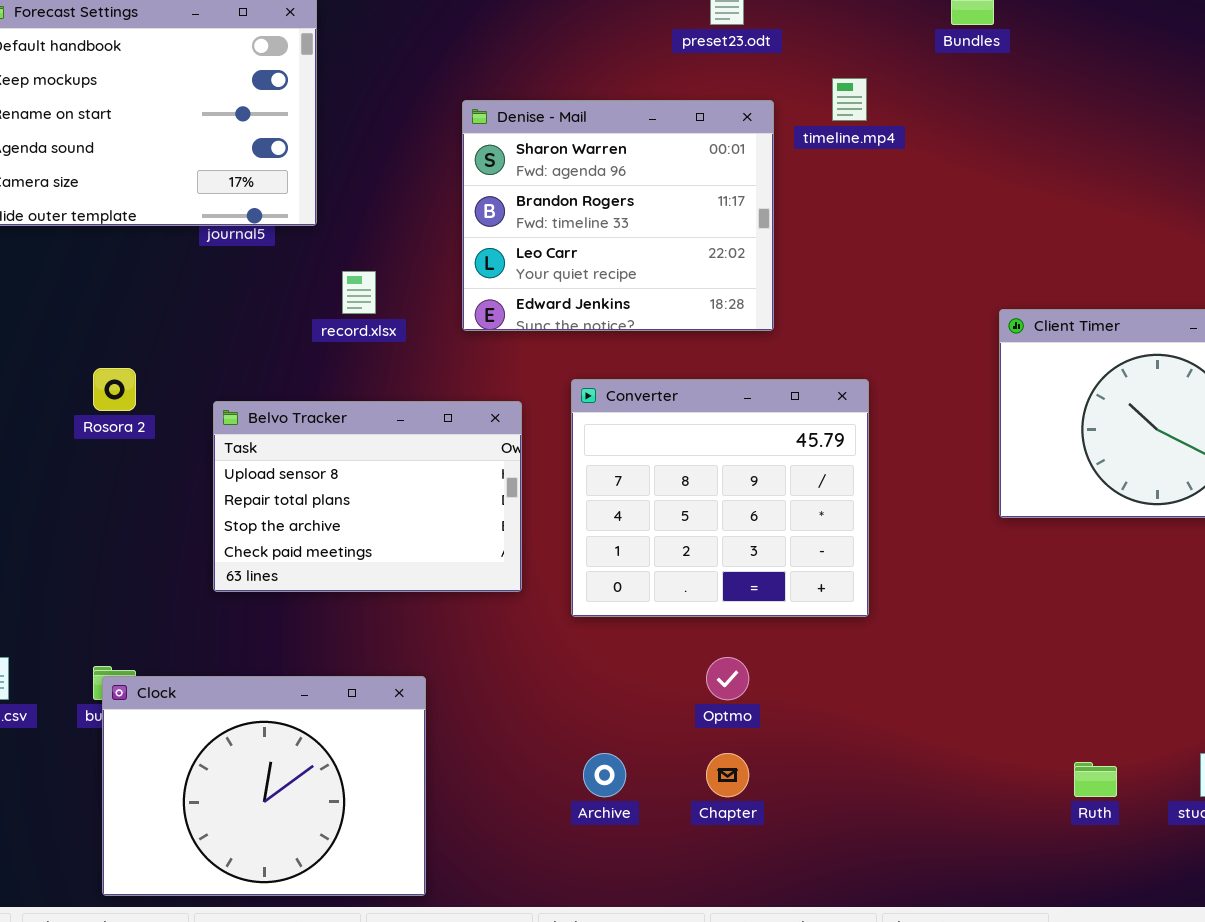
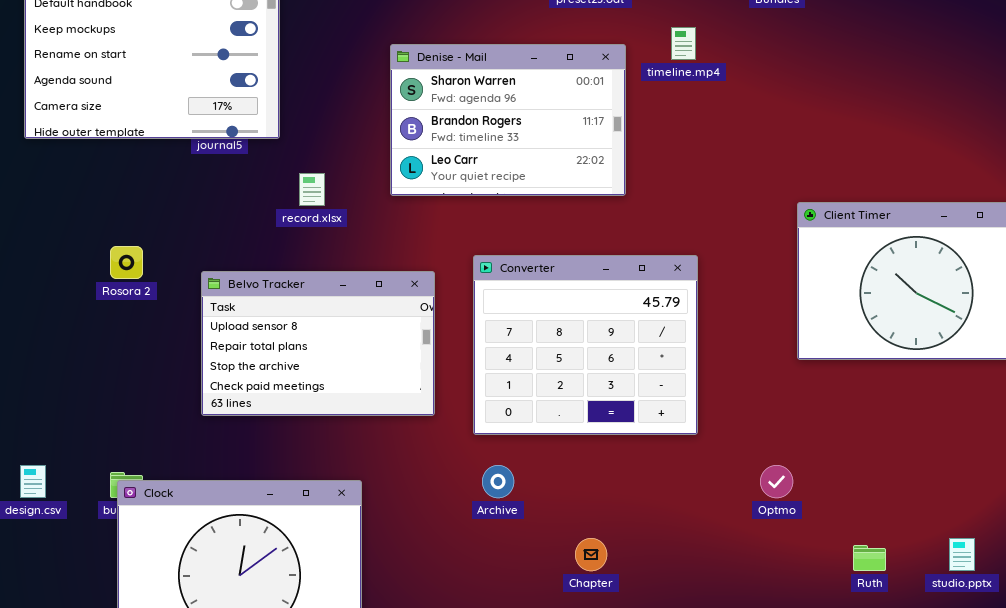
Denise - Mail: [462,100,774,331] -> [390,44,626,196], resized
Optmo: [706,657,749,700] -> [760,465,793,498], moved
Archive: [583,753,626,797] -> [482,465,514,498], moved

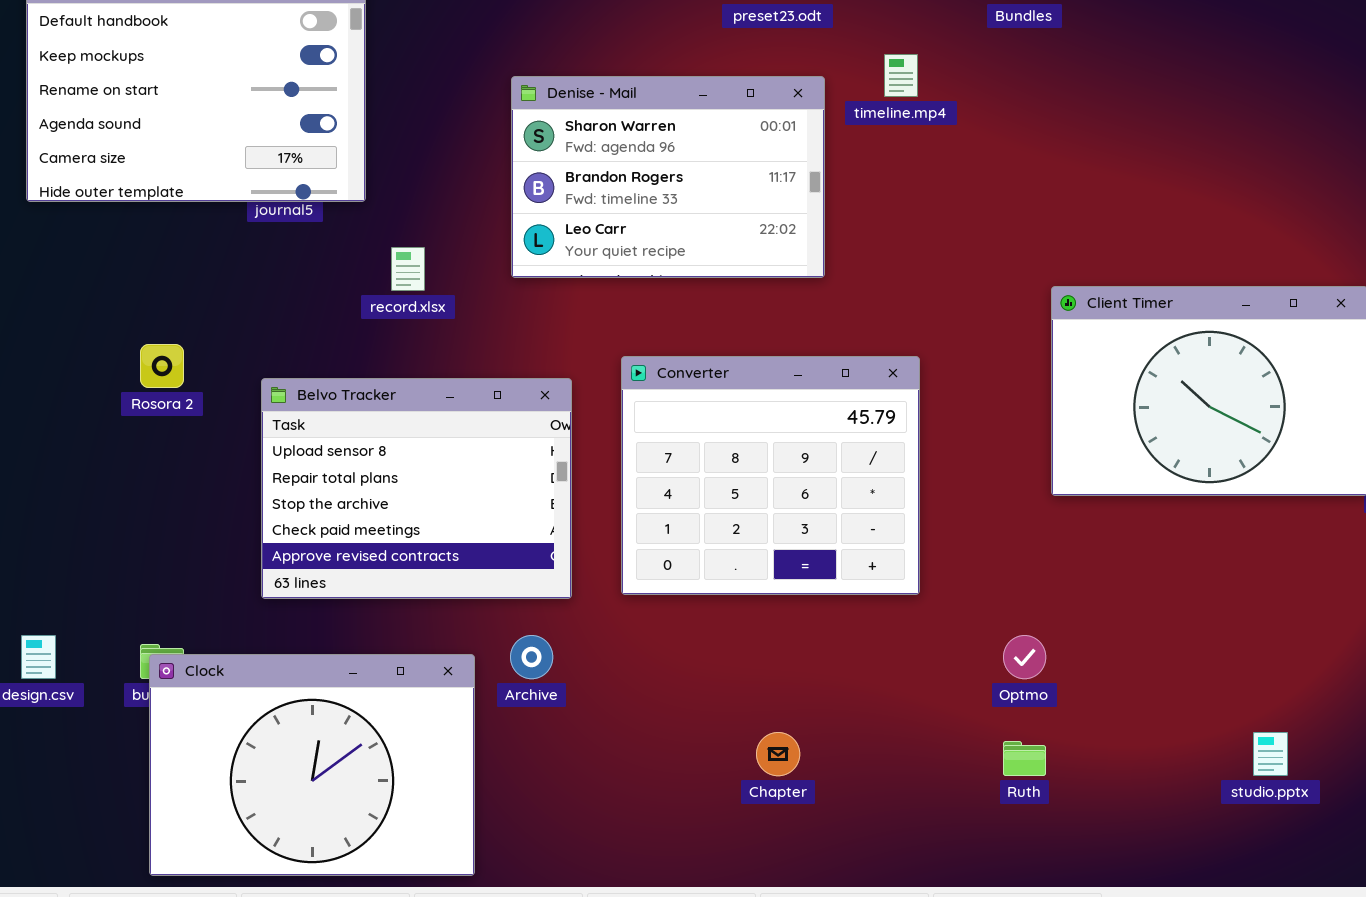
Belvo Tracker: [201,271,435,416] -> [261,378,572,599], resized
Archive: [482,465,514,498] -> [510,635,553,679], moved
Ruth: [853,545,886,571] -> [1003,741,1046,776], moved

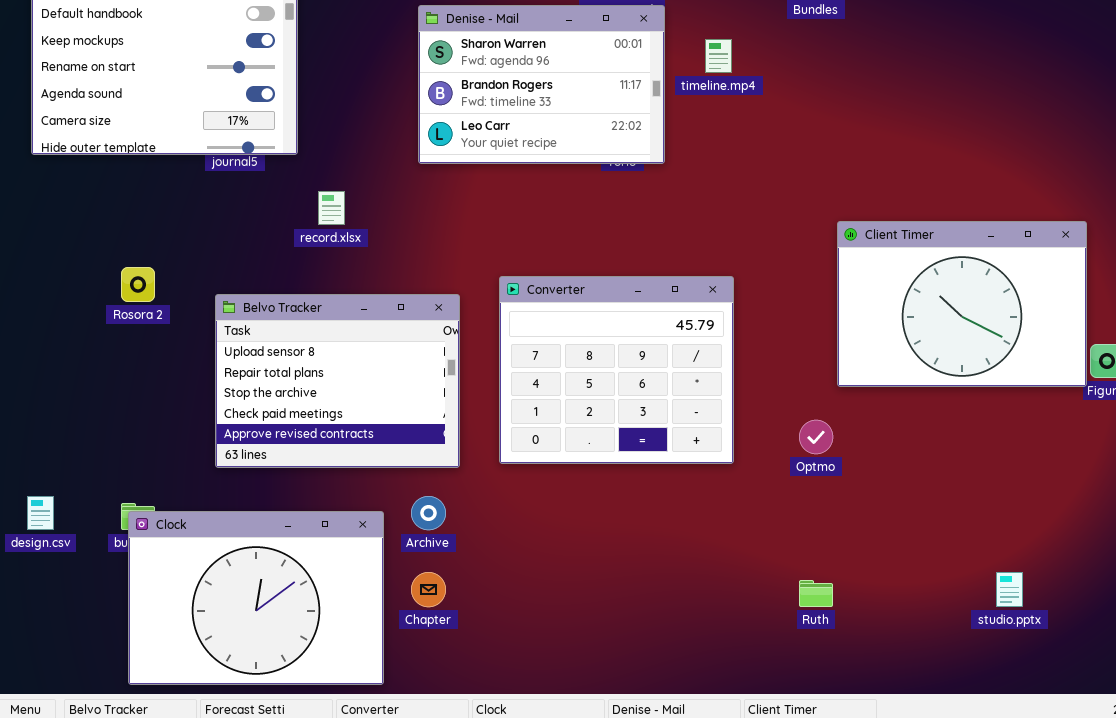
Denise - Mail: [511,76,825,278] -> [418,5,665,164], moved
Optmo: [1003,635,1046,679] -> [799,420,833,454], moved
Chapter: [756,732,800,776] -> [411,572,446,607], moved

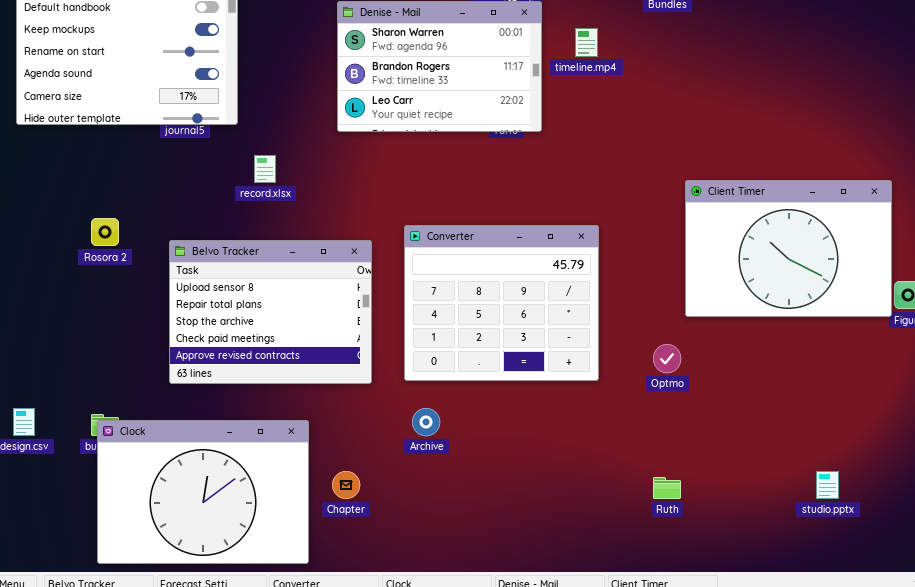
Archive: [411,496,446,530] -> [412,408,440,436], moved

